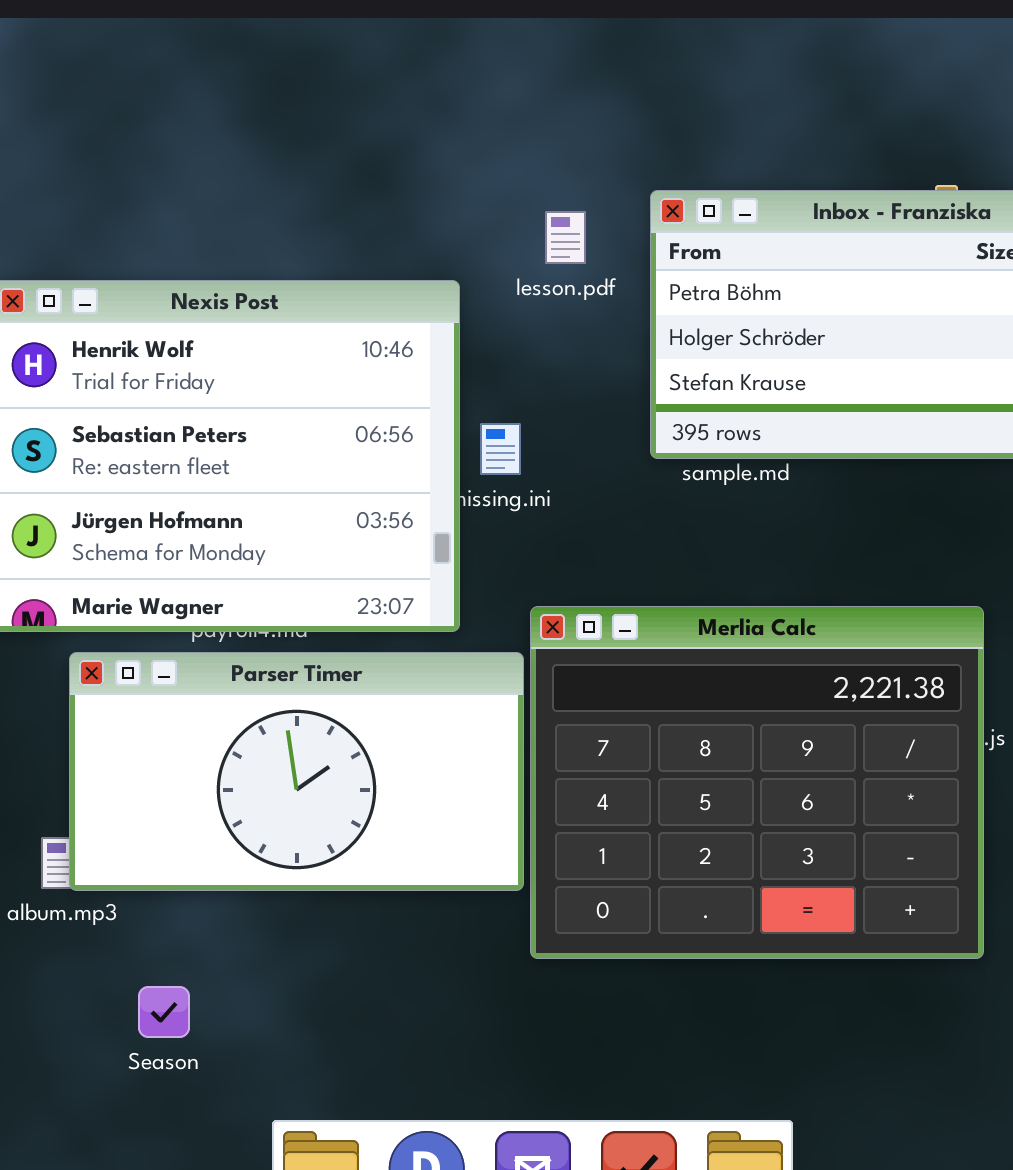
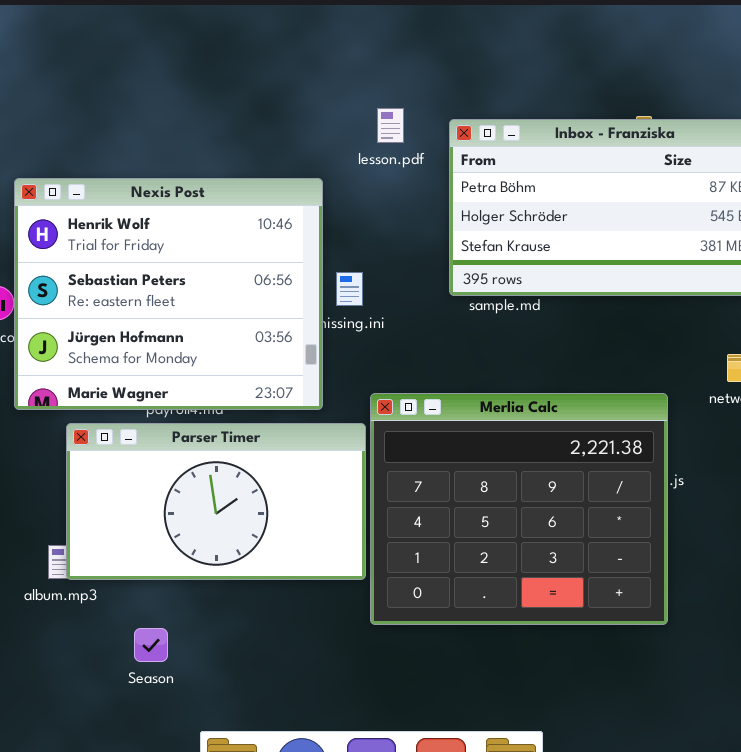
lesson.pdf: [545,211,586,264] -> [377,108,404,143], moved
Season: [138,986,190,1038] -> [134,628,168,662], moved

